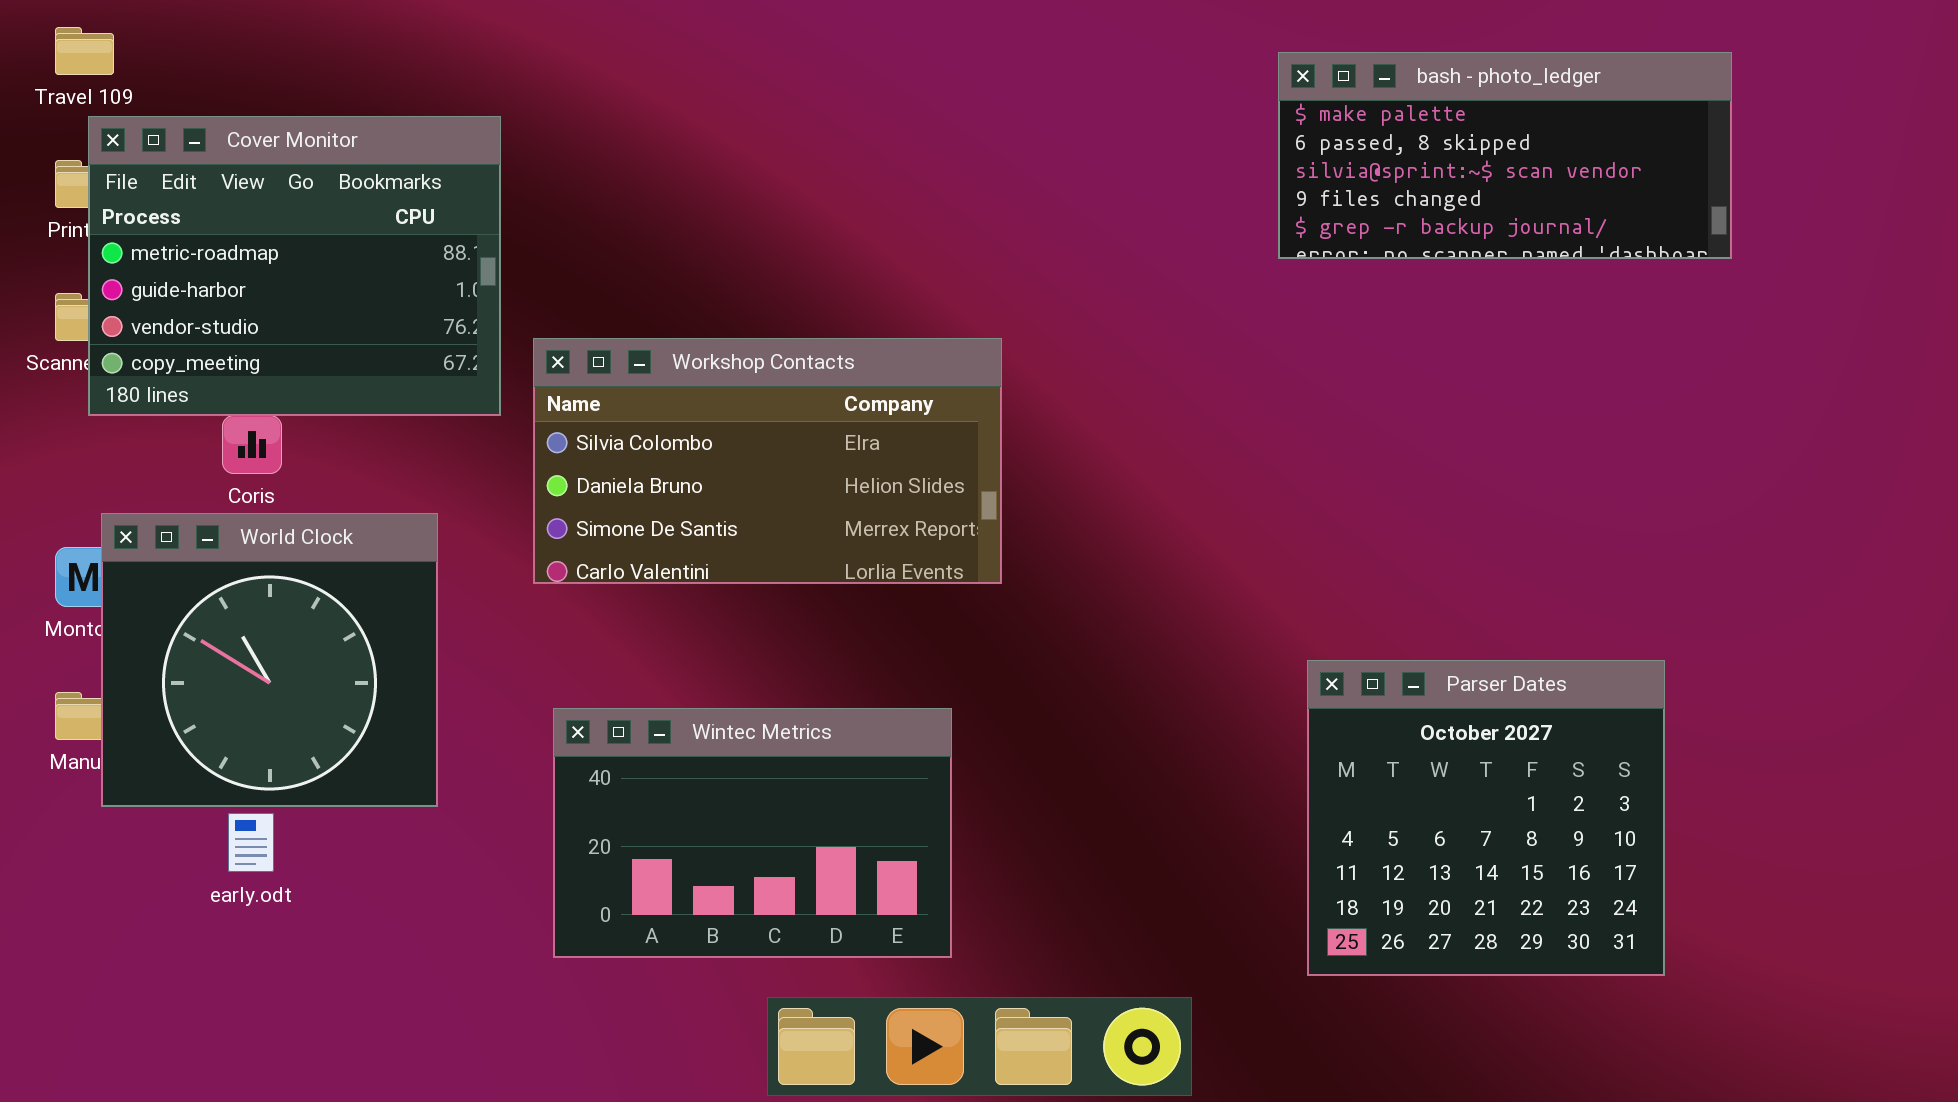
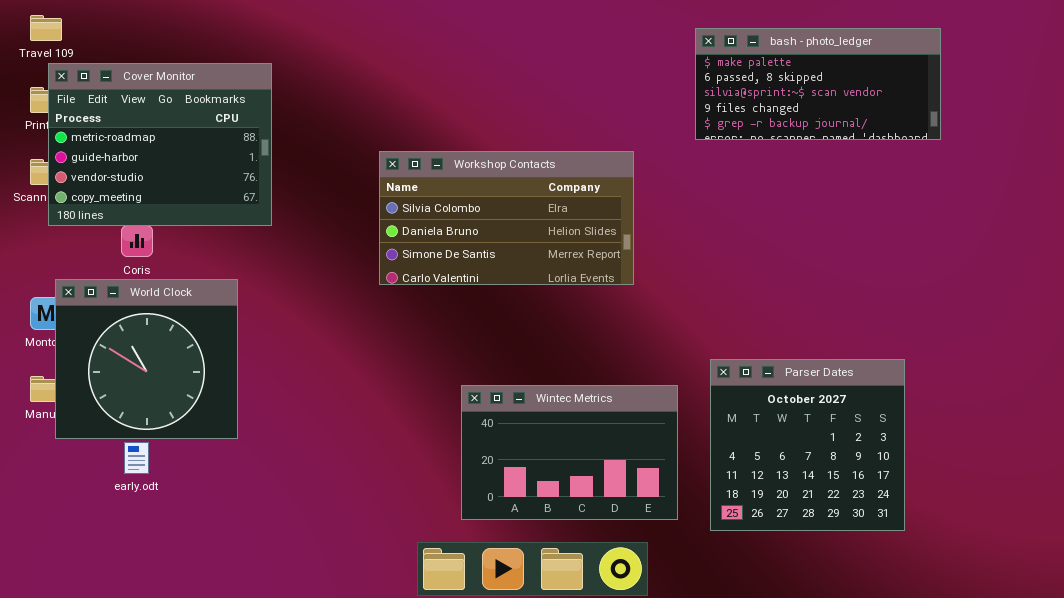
Workshop Contacts: [533,338,1002,584] -> [379,151,634,285], moved
Wintec Metrics: [553,708,952,958] -> [461,385,678,520], moved

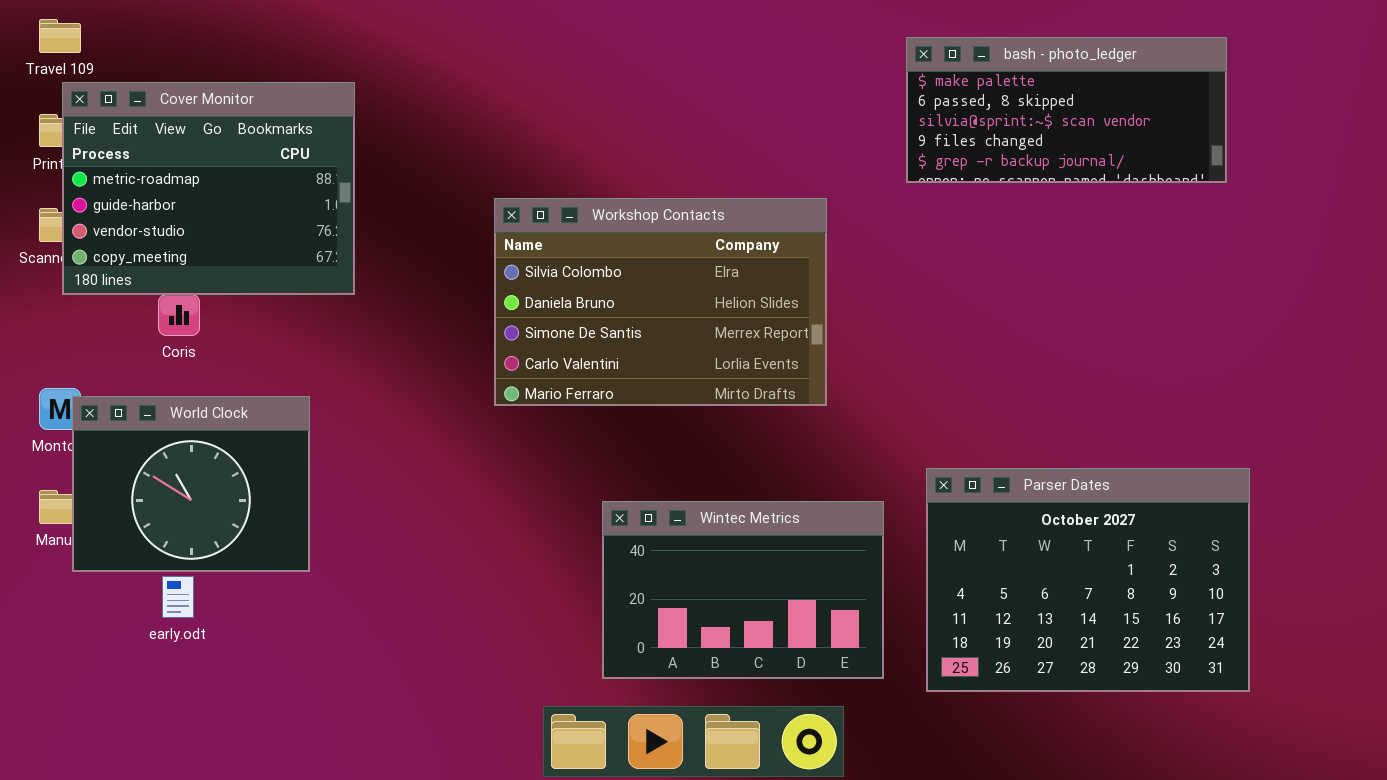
Workshop Contacts: [379,151,634,285] -> [494,198,827,406], resized
World Clock: [55,279,238,439] -> [72,396,310,572], resized
Parser Dates: [710,359,905,531] -> [926,468,1250,692], resized

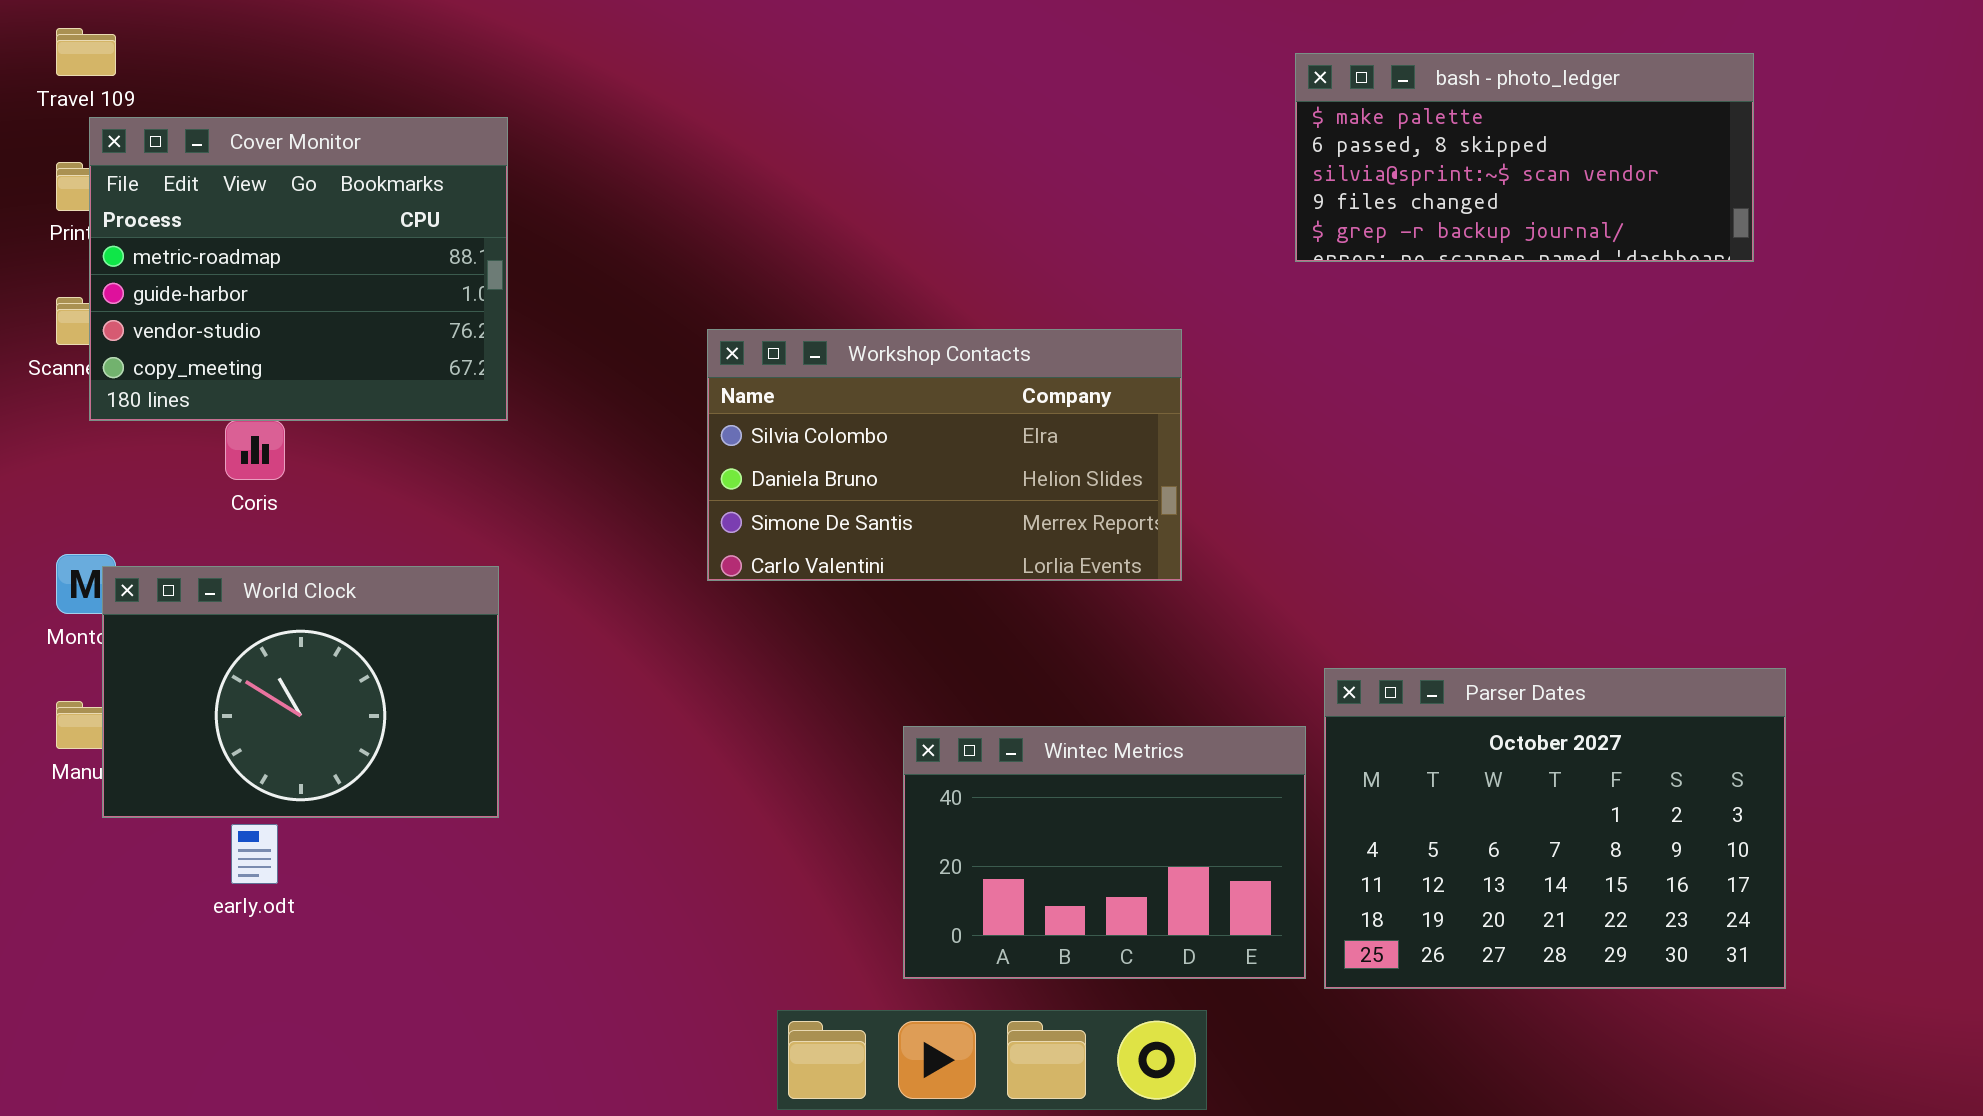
Workshop Contacts: [494,198,827,406] -> [707,329,1182,581], resized
World Clock: [72,396,310,572] -> [102,566,499,818], resized
Wintec Metrics: [602,501,884,679] -> [903,726,1306,979], moved

